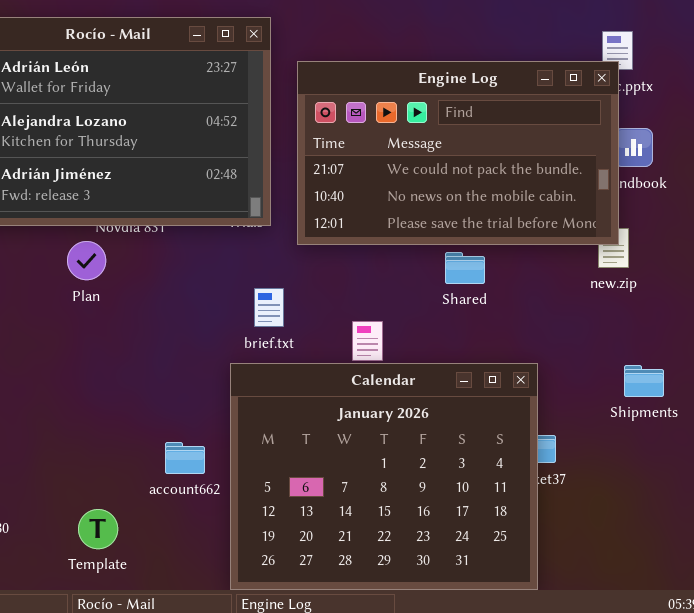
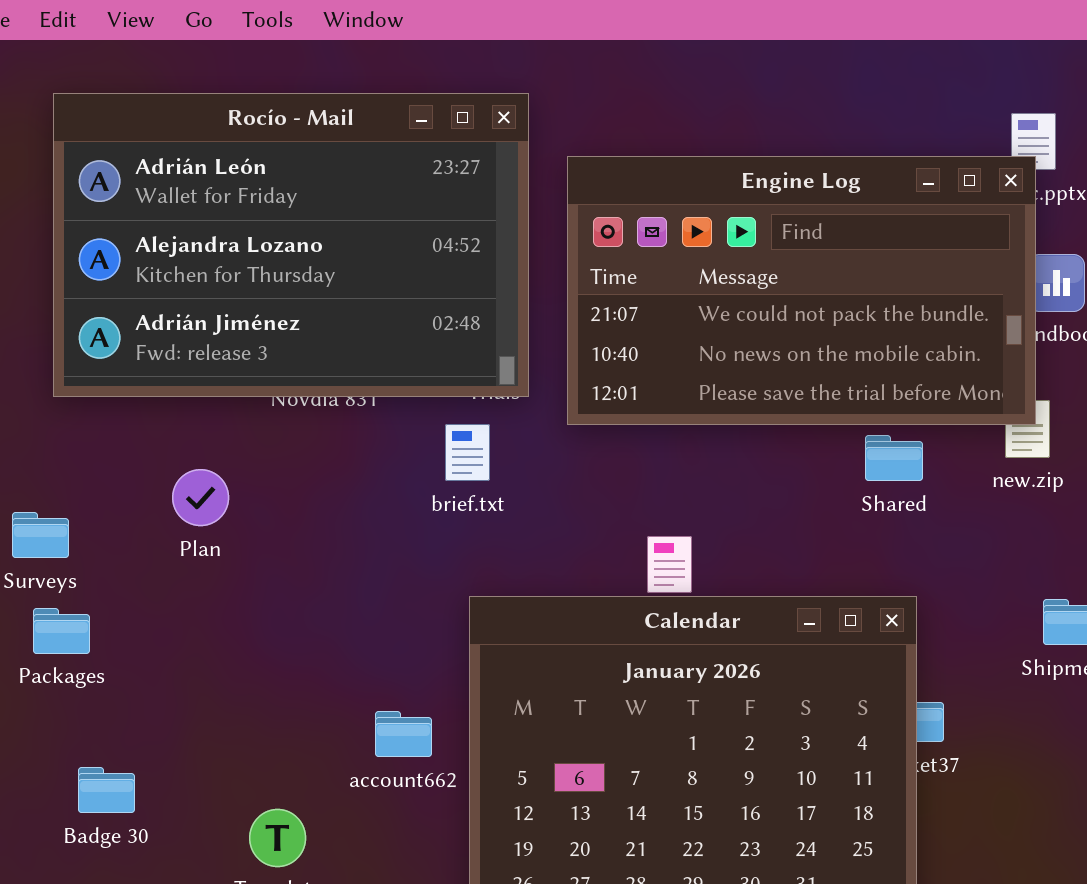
Plan: [67,241,106,280] -> [172,469,229,526], moved
Shared: [445,252,485,284] -> [865,435,923,481], moved
brief.txt: [254,288,284,327] -> [445,424,490,481], moved

